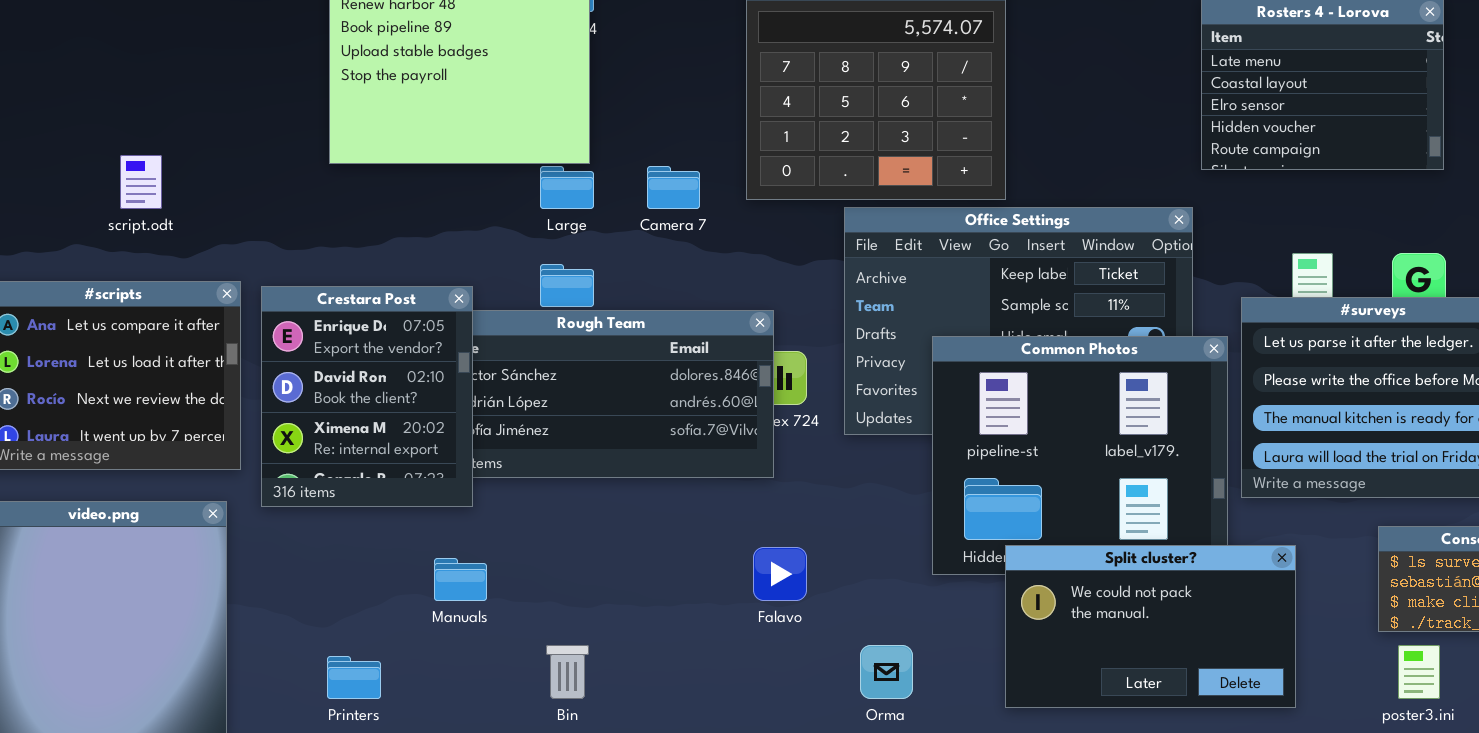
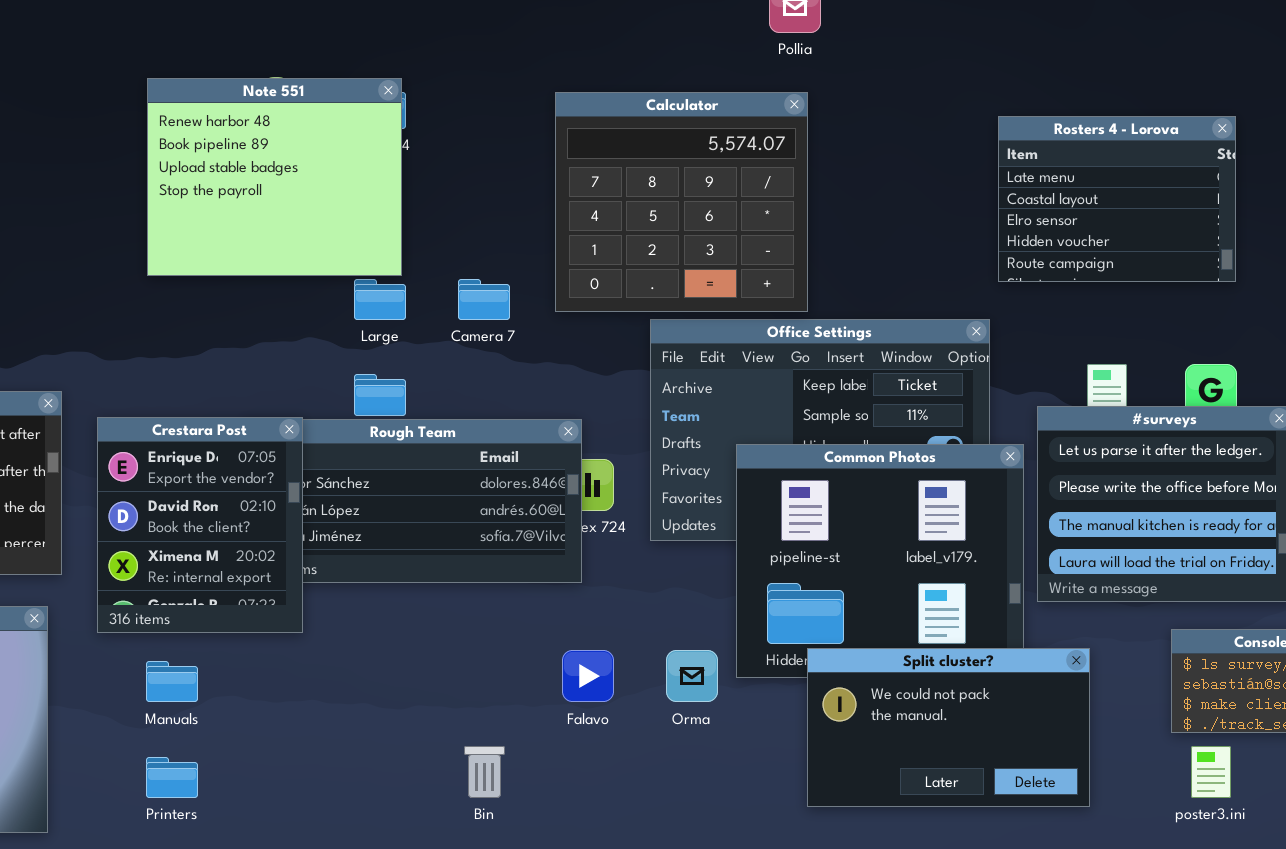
Crestara Post: [261,286,473,507] -> [97,417,303,633], moved
Manuals: [434,558,487,601] -> [146,661,198,702], moved
Bin: [546,645,589,699] -> [464,746,505,798], moved
Orma: [860,645,913,699] -> [666,650,718,702], moved

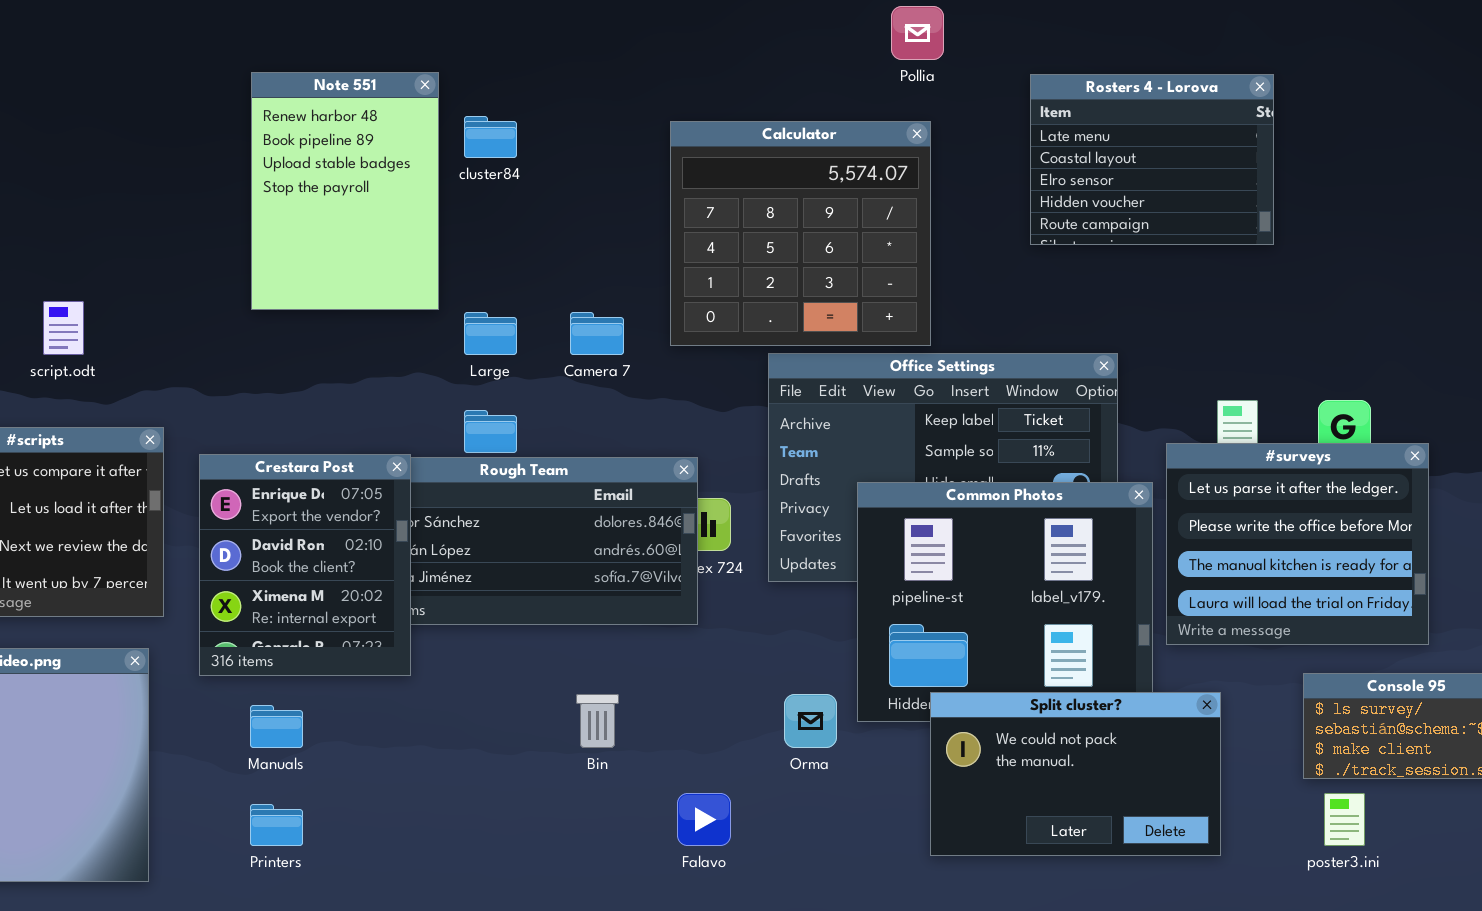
Note 551: [147,78,402,276] -> [251,72,439,310], resized
Rosters 4 - Lorova: [998,116,1236,282] -> [1030,74,1274,245], moved
Falavo: [562,650,614,702] -> [677,793,731,846], moved
Bin: [464,746,505,798] -> [576,694,619,748], moved

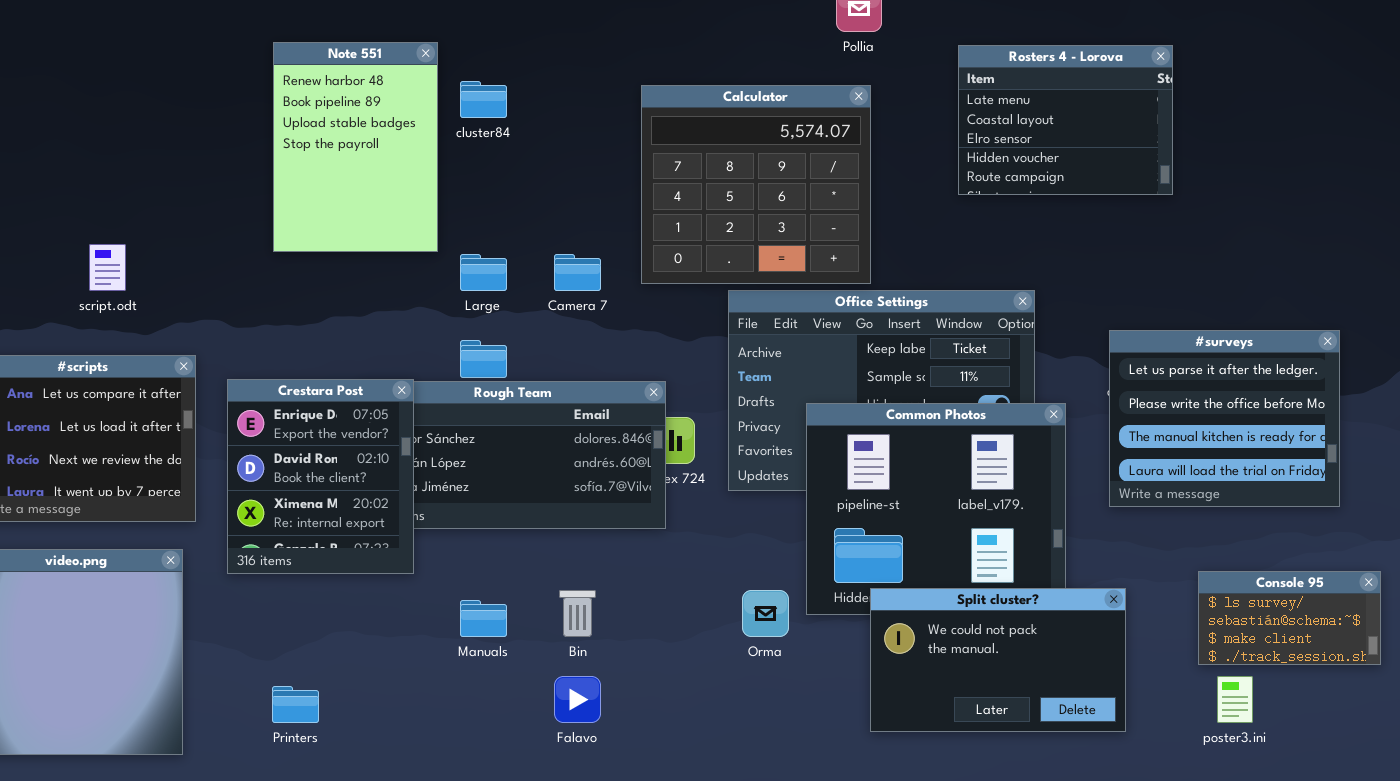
#surveys: [1166,443,1429,645] -> [1109,330,1340,507], moved
Manuals: [250,705,303,748] -> [460,600,507,637], moved
Falavo: [677,793,731,846] -> [554,676,601,723], moved

